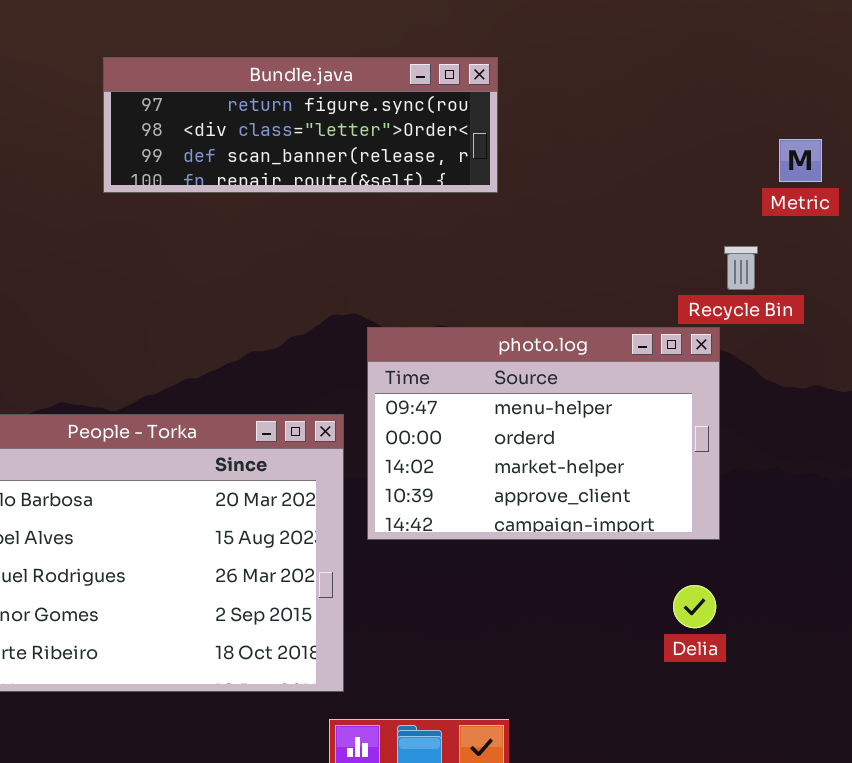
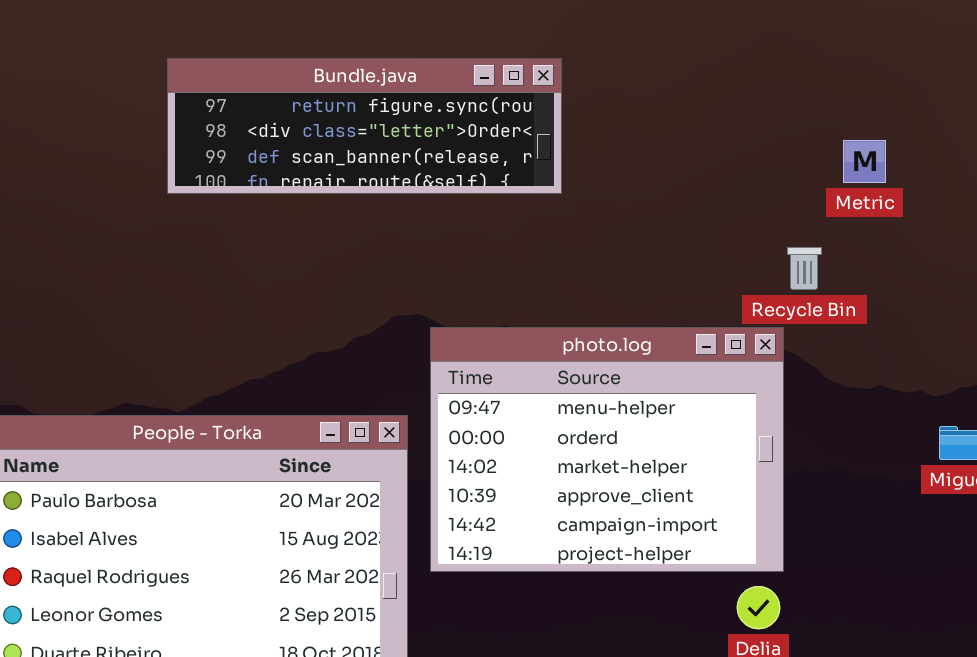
photo.log: [367,327,720,540] -> [430,327,784,572], resized

